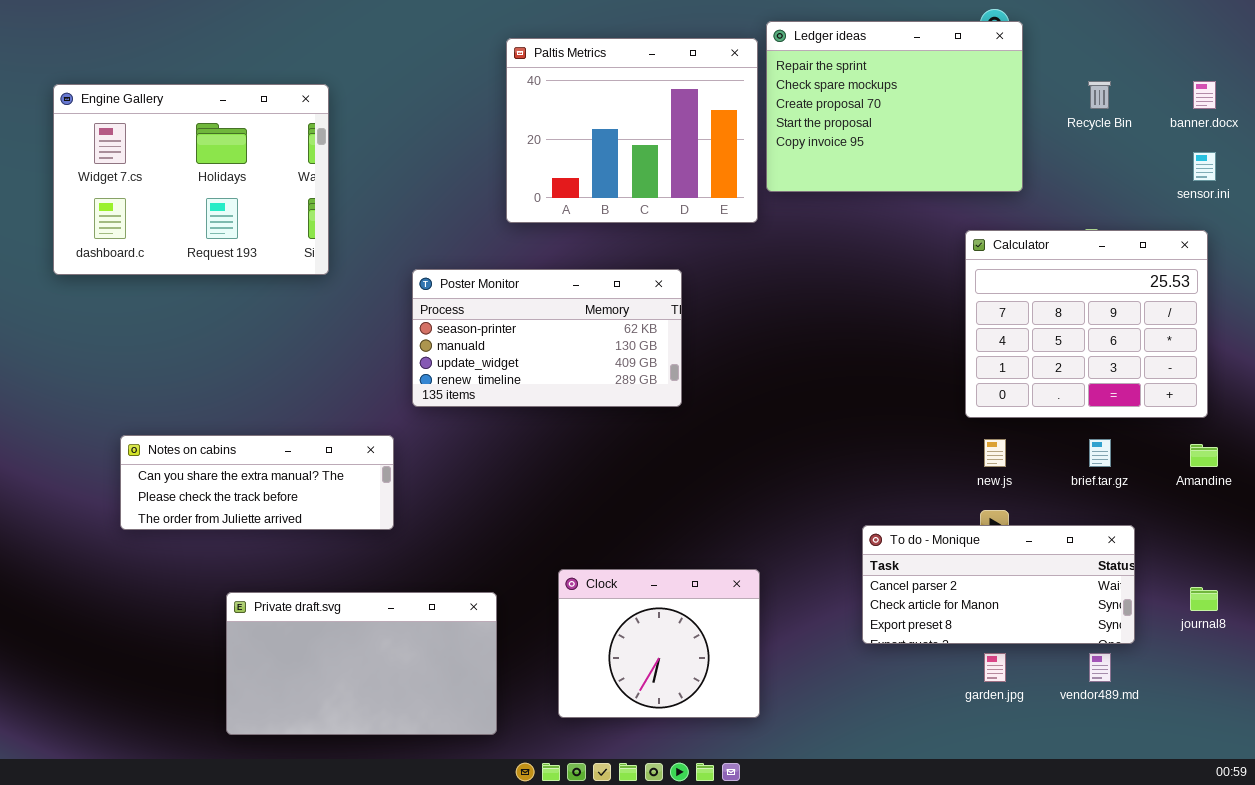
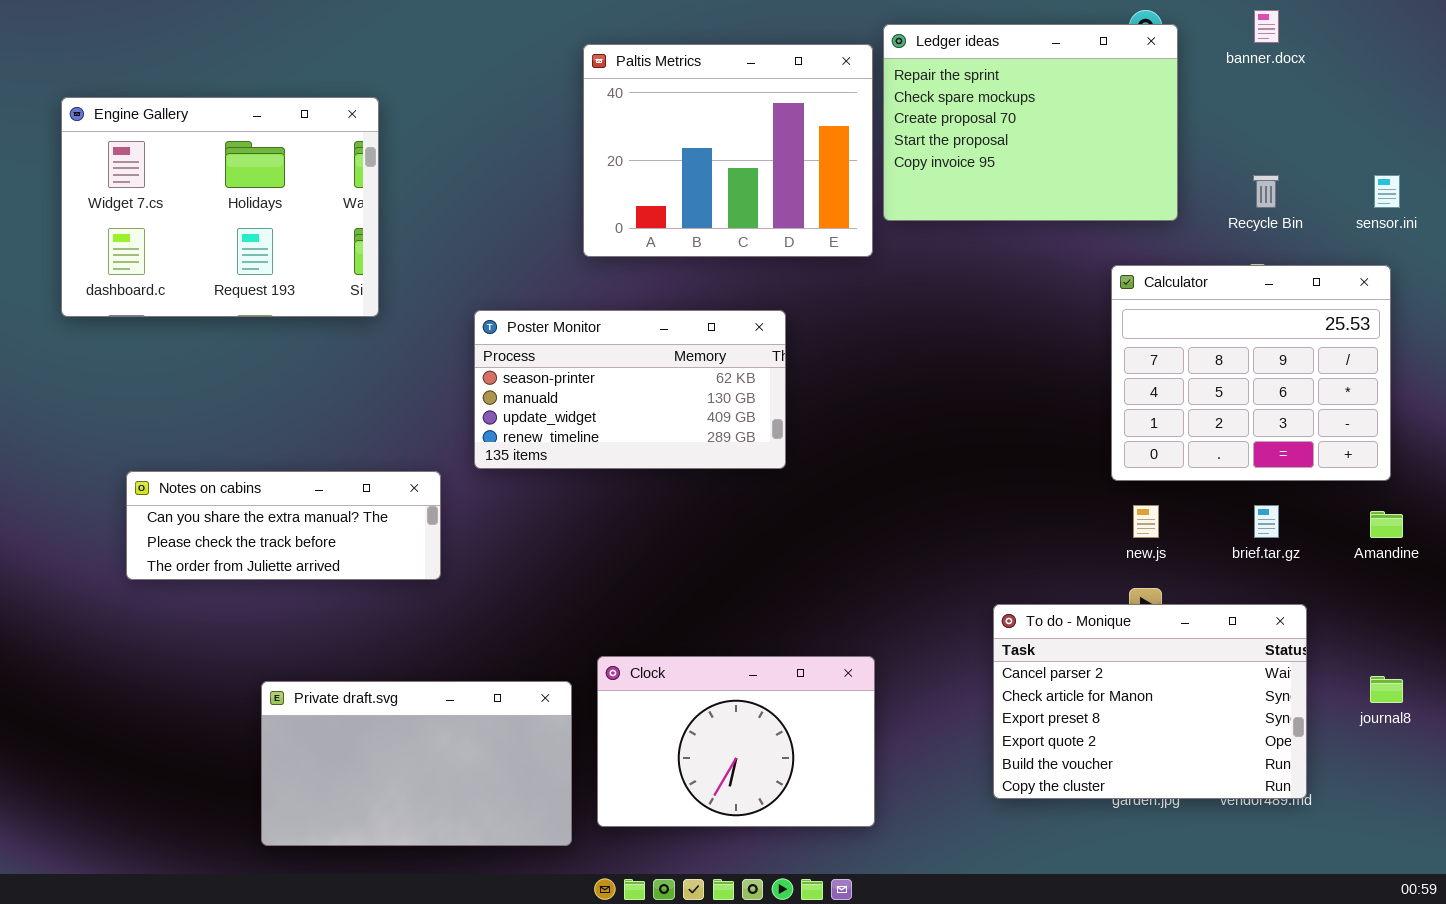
Recycle Bin: [1088,81,1111,109] -> [1253,175,1279,208], moved
banner.docx: [1193,81,1216,109] -> [1254,10,1279,43], moved
Notes on cabins: [120,435,394,530] -> [126,471,441,580], moved
To do - Monique: [862,525,1135,644] -> [993,604,1307,799], resized
Clock: [558,569,760,718] -> [597,656,875,827], resized

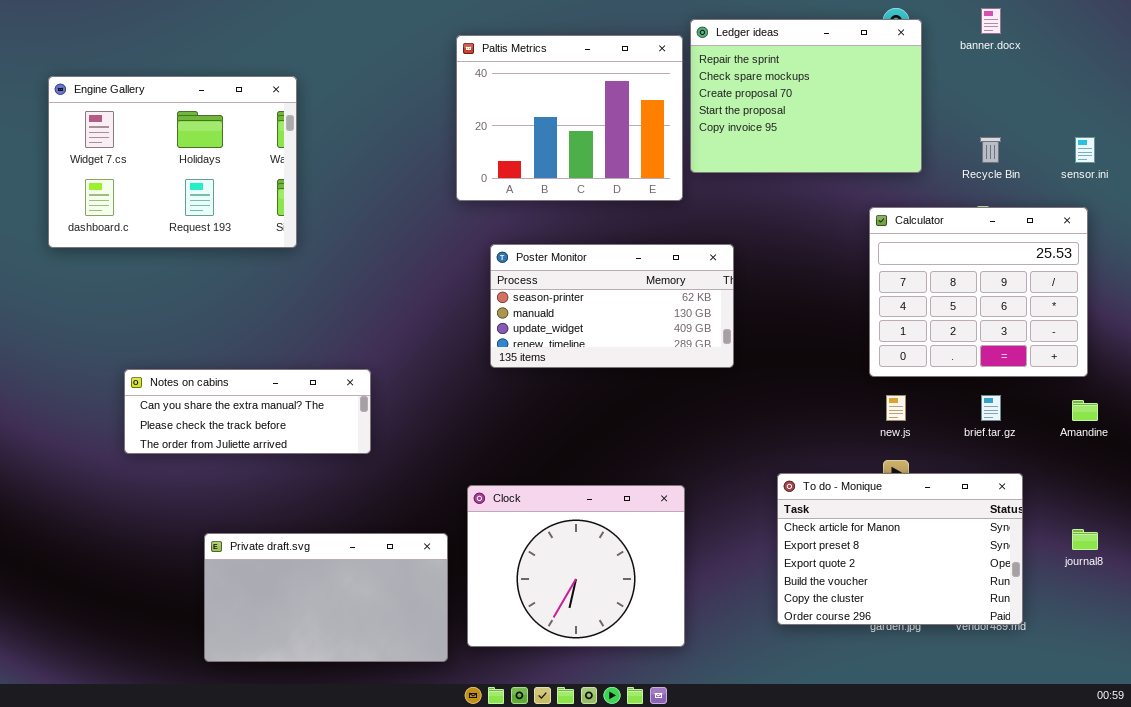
Poster Monitor: [474,310,786,469] -> [490,244,734,368], moved
Notes on cabins: [126,471,441,580] -> [124,369,371,454], moved
To do - Monique: [993,604,1307,799] -> [777,473,1023,625], scrolled down 1 row
Clock: [597,656,875,827] -> [467,485,685,647], resized

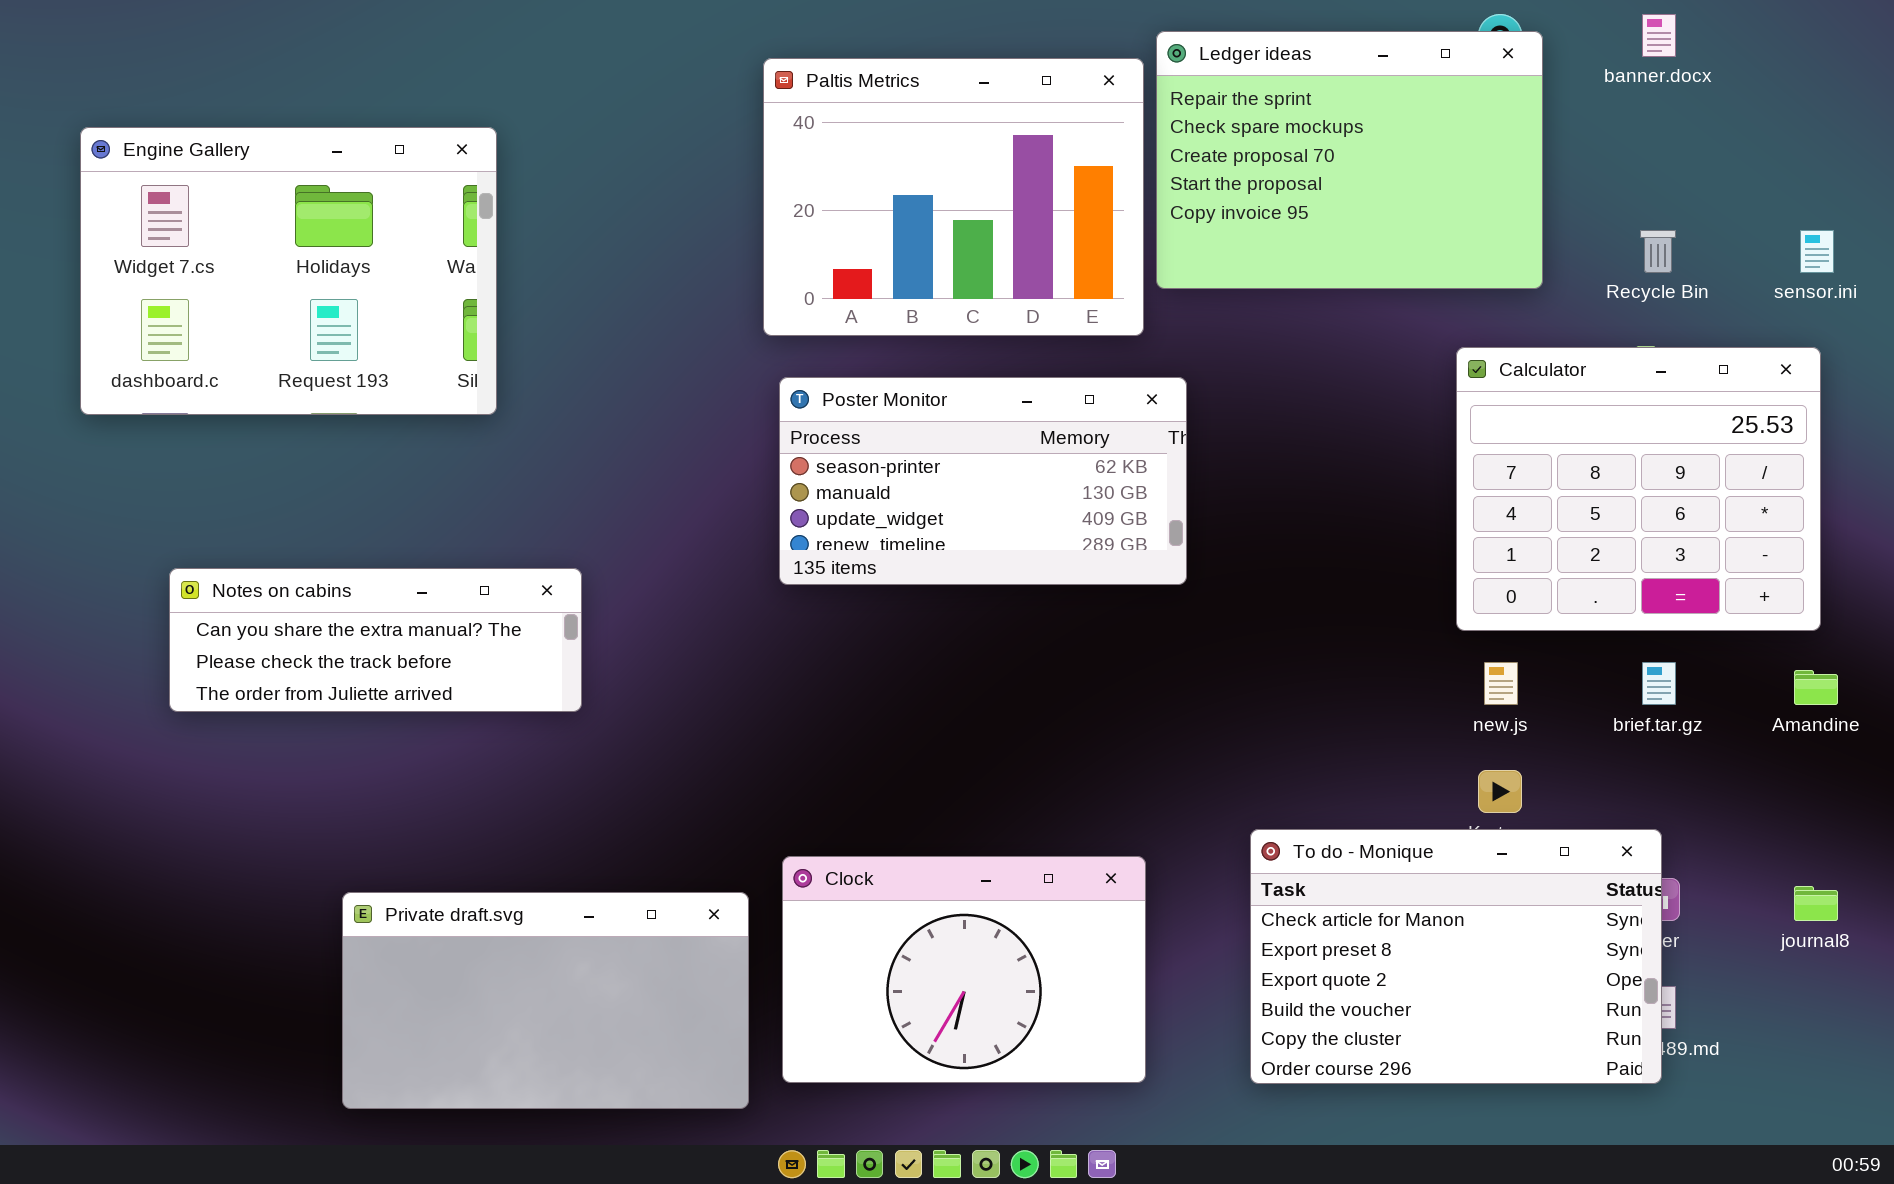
Poster Monitor: [490,244,734,368] -> [779,377,1187,585], moved
Notes on cabins: [124,369,371,454] -> [169,568,582,712], moved
To do - Monique: [777,473,1023,625] -> [1250,829,1662,1084], moved
Clock: [467,485,685,647] -> [782,856,1146,1083], resized

